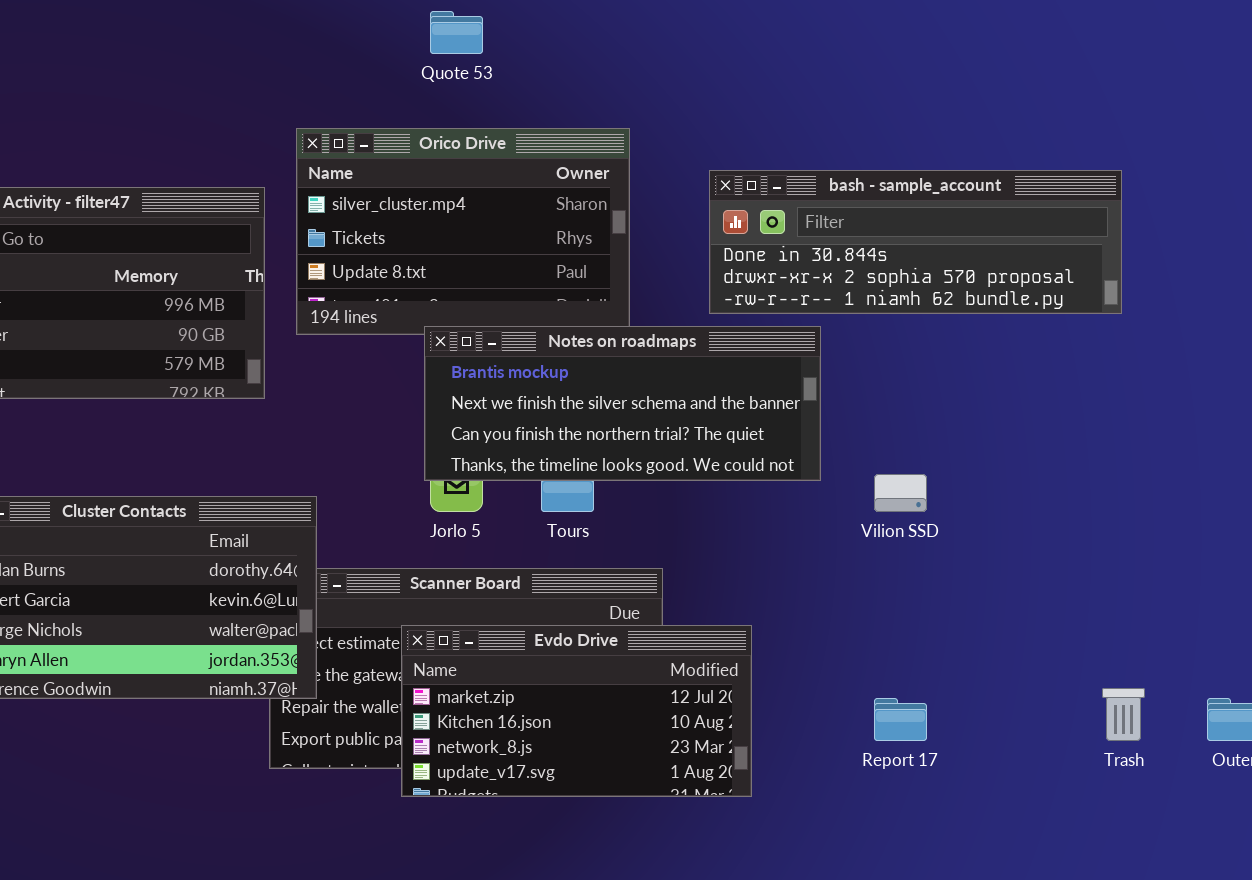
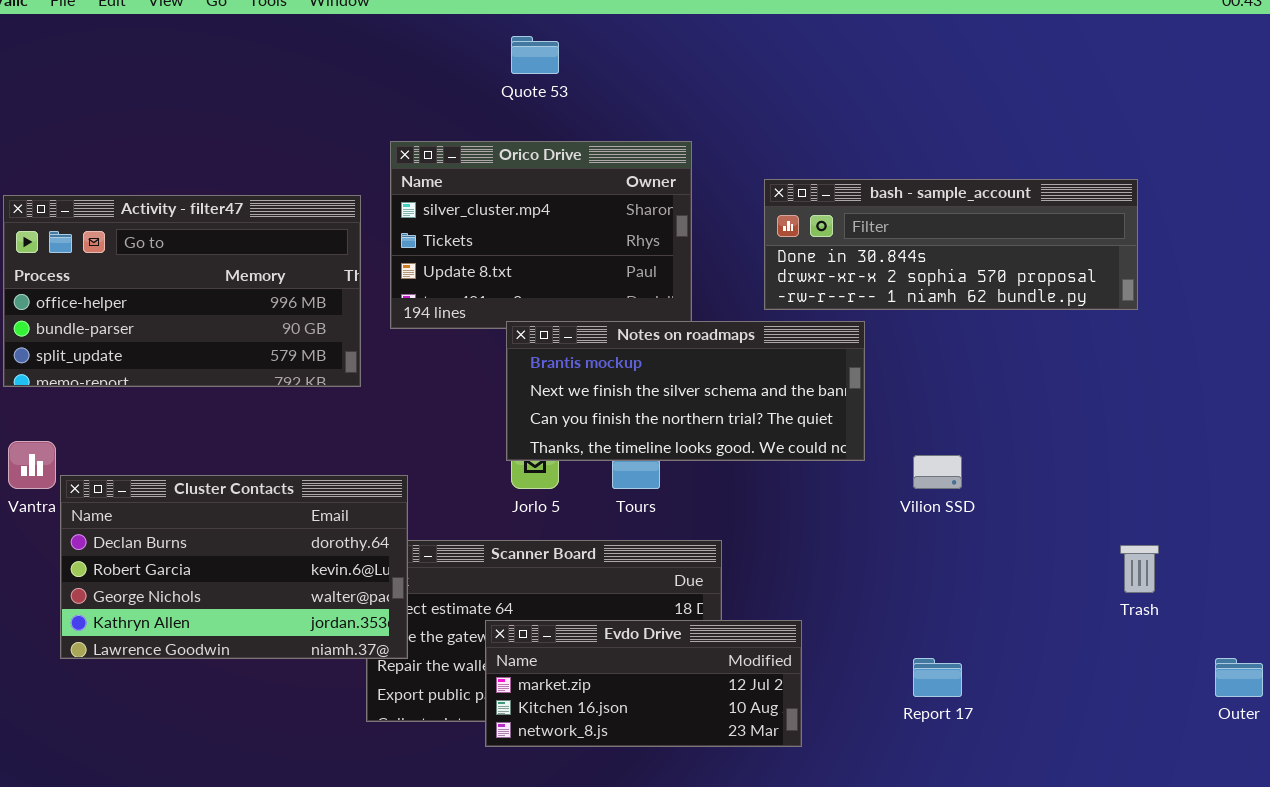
Evdo Drive: [401,625,752,797] -> [485,620,802,747], resized
Trash: [1102,688,1145,741] -> [1120,545,1159,593], moved

